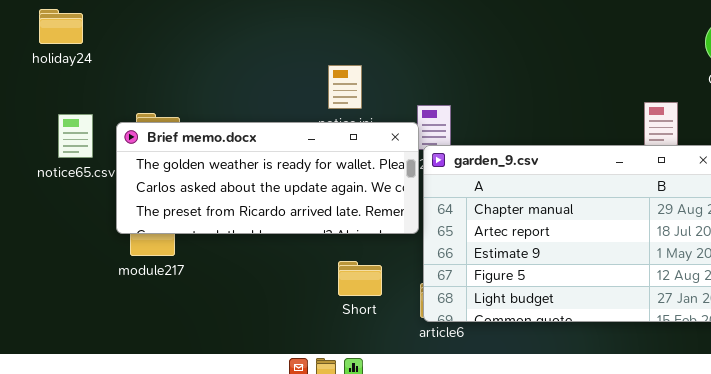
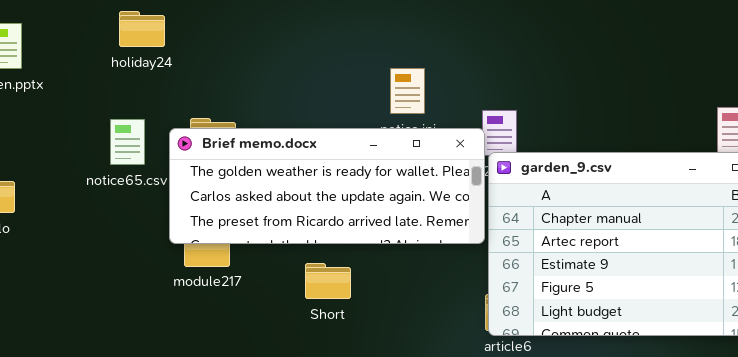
holiday24: [39,9,83,44] -> [119,11,165,47], moved
Short: [338,261,382,296] -> [305,263,351,299], moved

